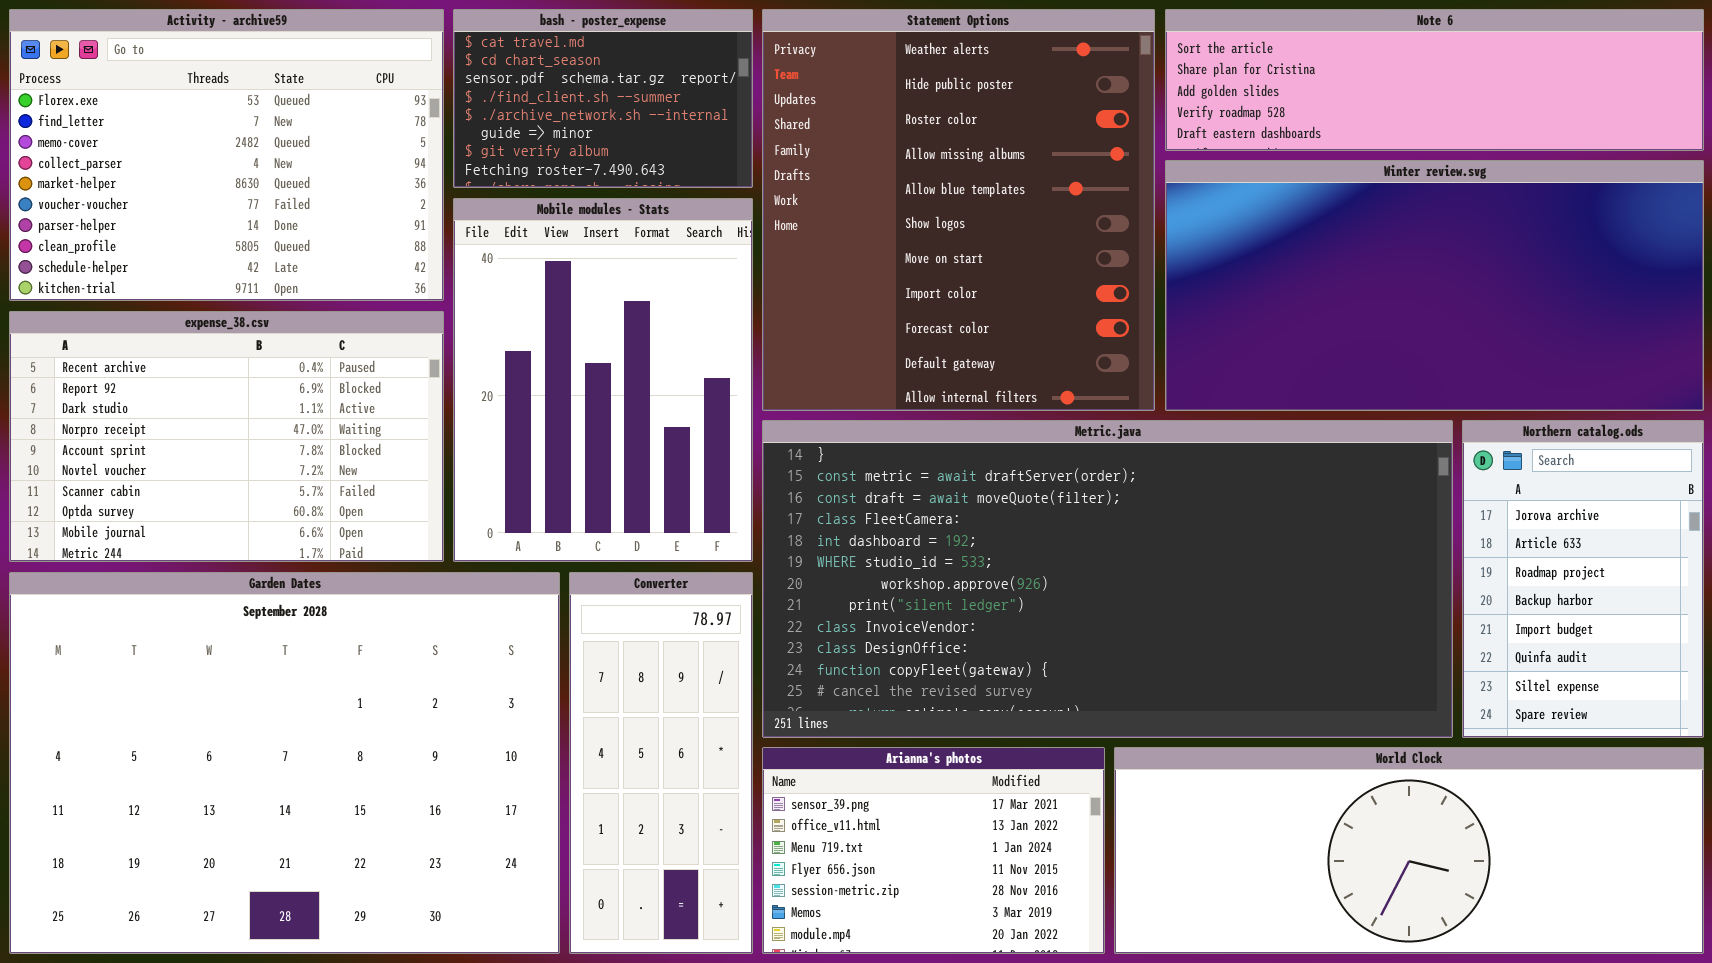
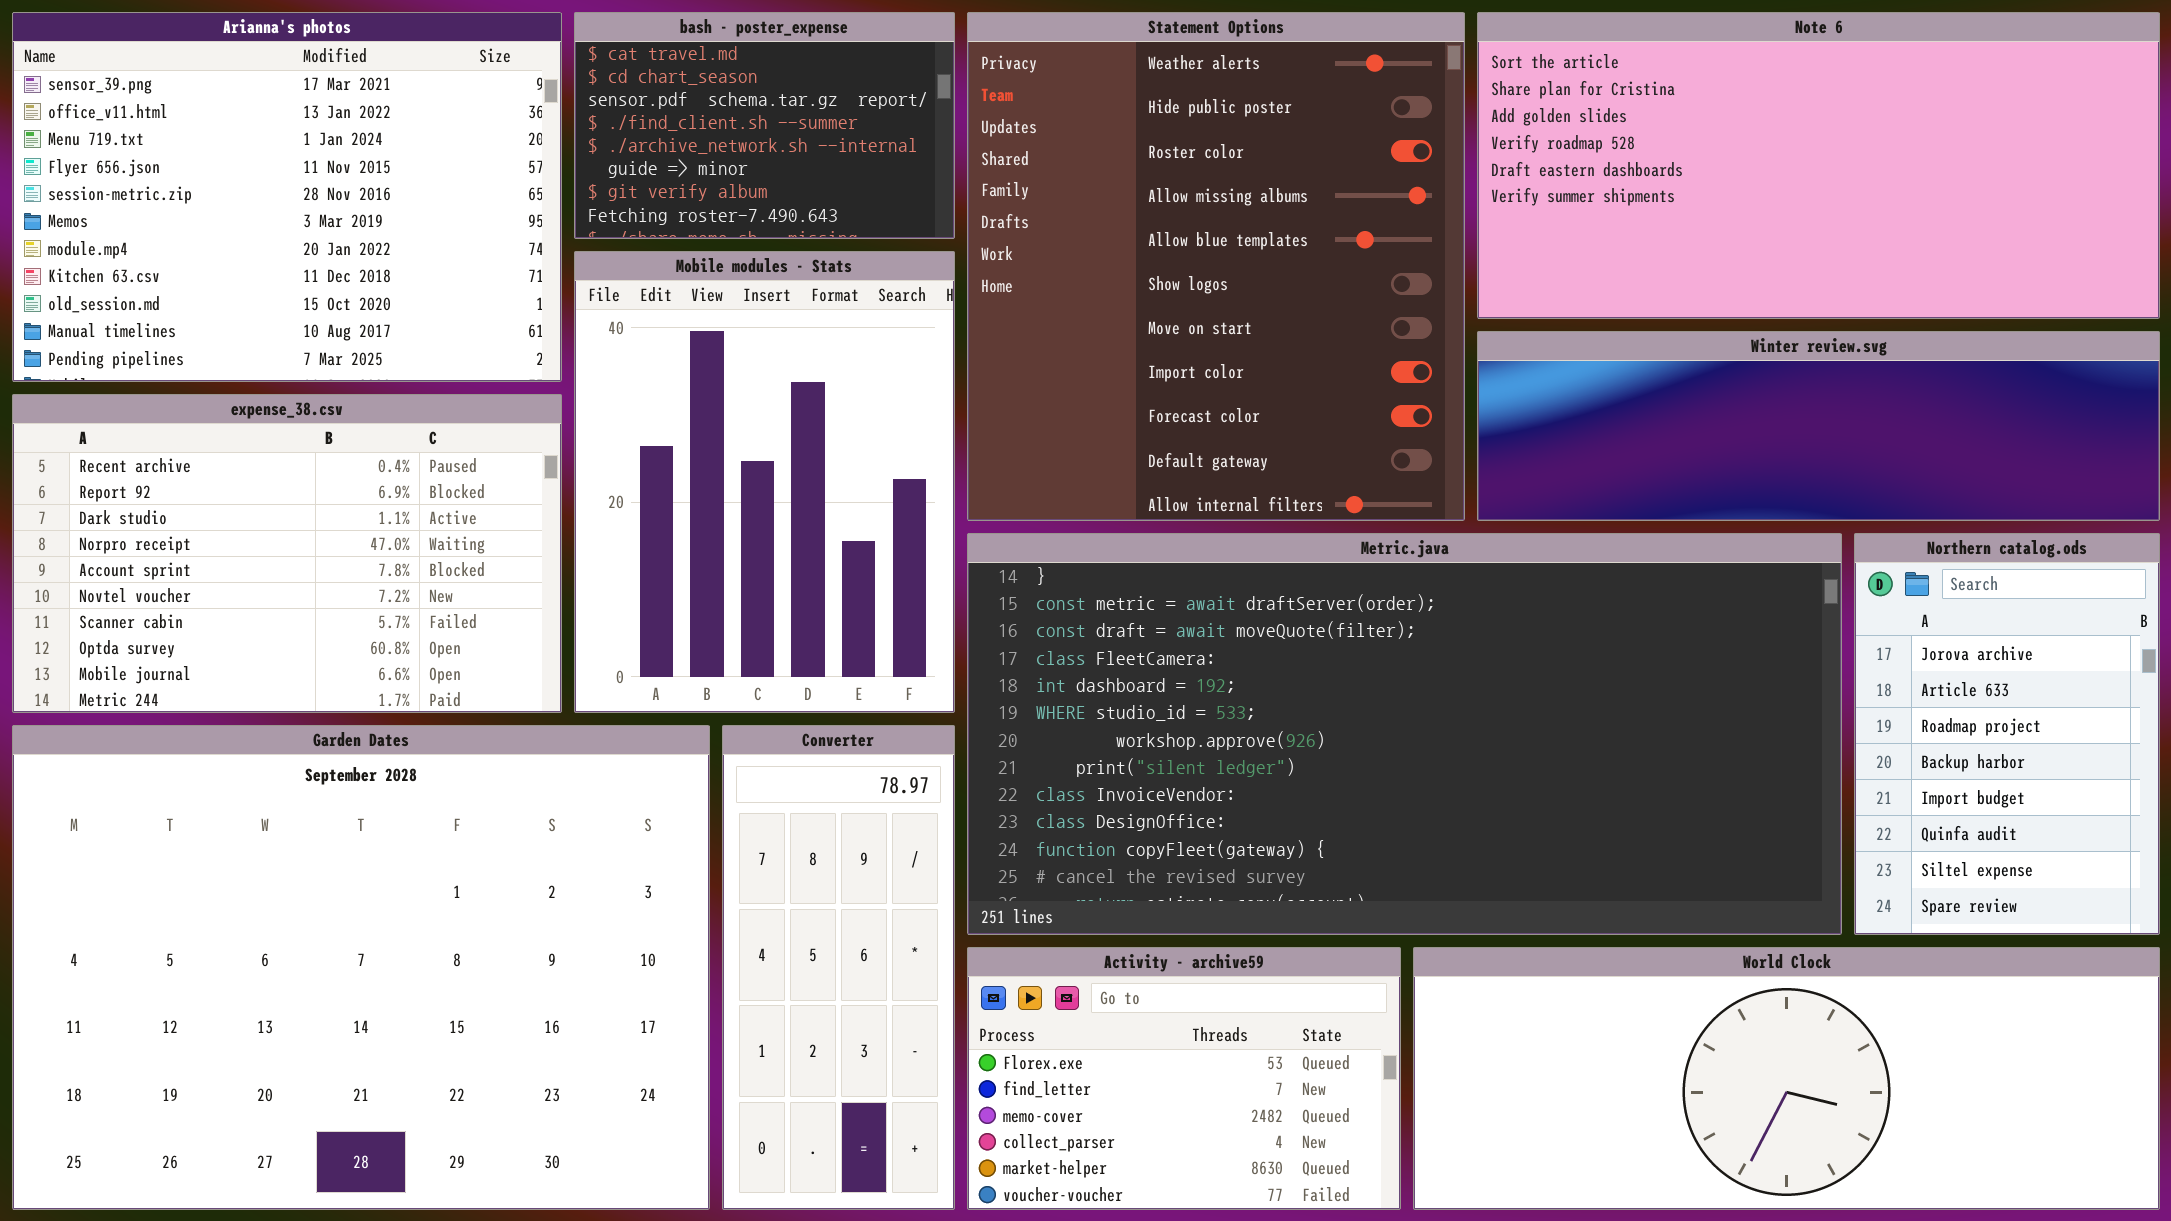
Activity - archive59: [9,9,444,301] -> [967,947,1401,1210], moved, resized
Note 6: [1165,9,1704,151] -> [1477,12,2160,319], resized
Winter review.svg: [1165,160,1704,411] -> [1477,331,2160,521], resized
Arianna's photos: [762,747,1105,954] -> [12,12,562,382], moved, resized

